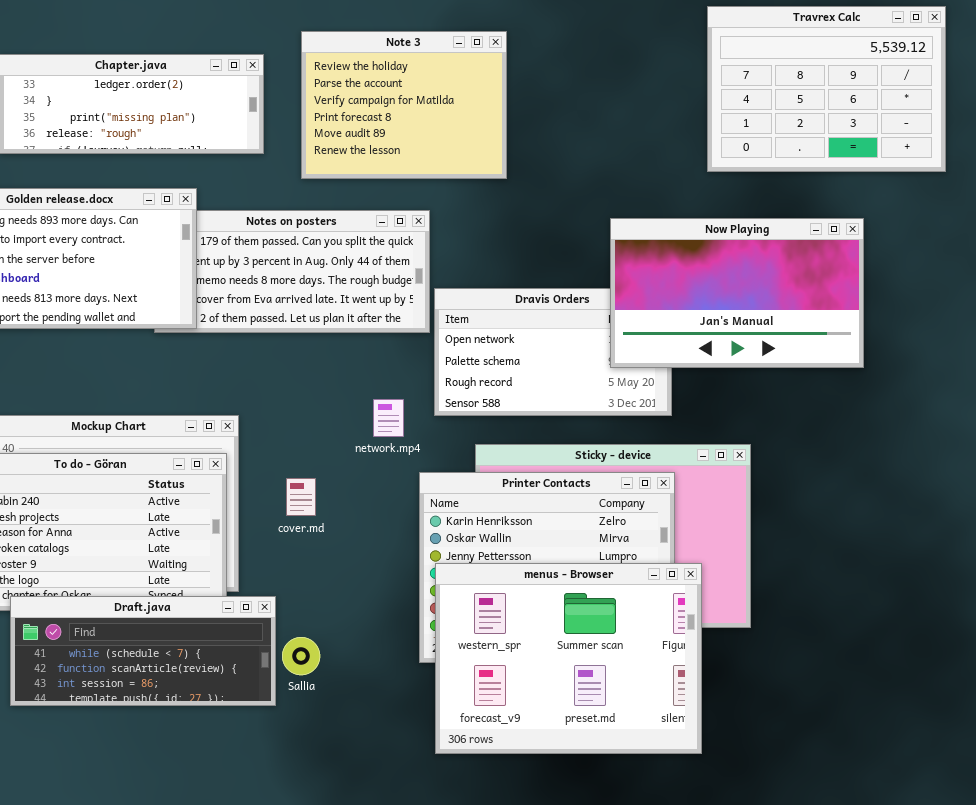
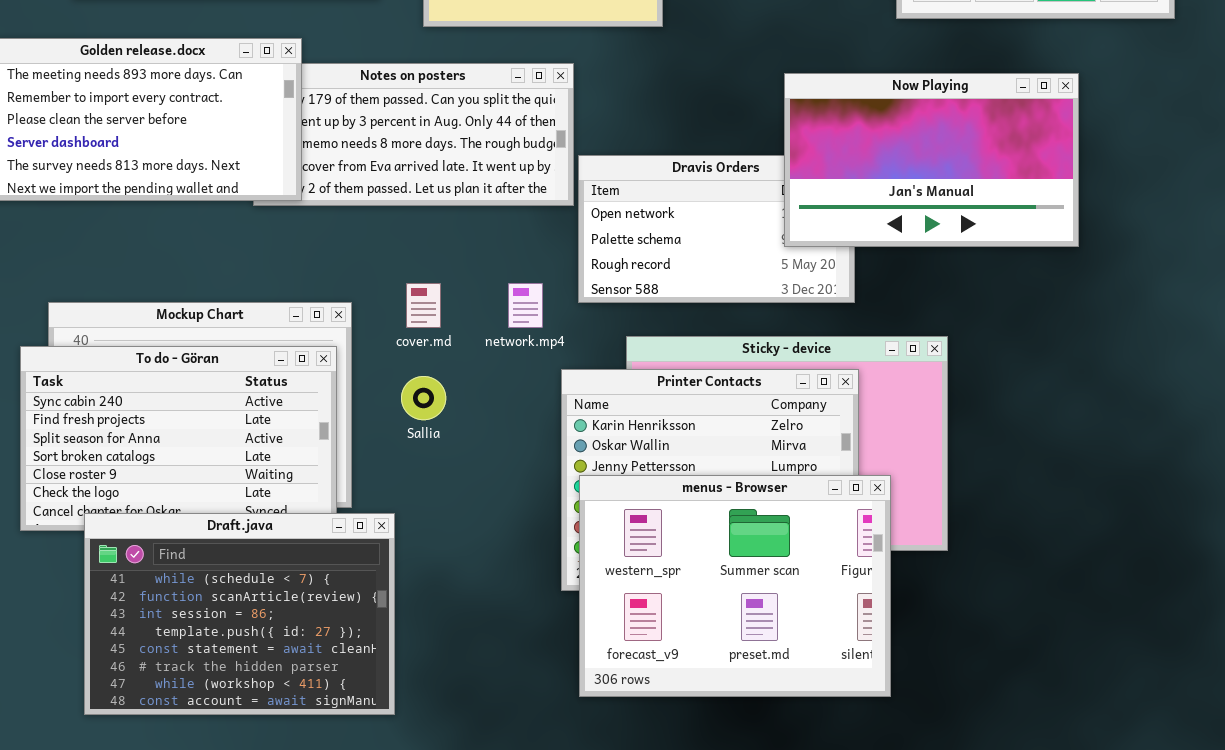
cover.md: [286,478,316,516] -> [406,283,441,328], moved
Draft.java: [10,596,276,706] -> [84,513,395,715], resized
Sallia: [282,637,320,675] -> [401,376,446,420], moved

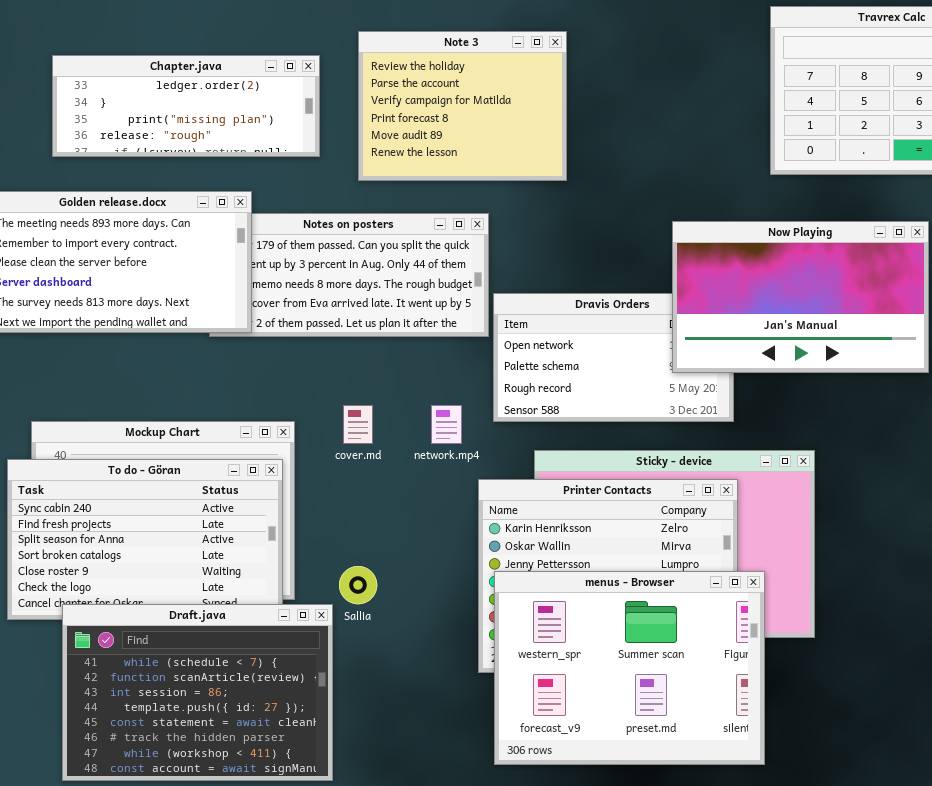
Sallia: [401,376,446,420] -> [339,566,377,604], moved

